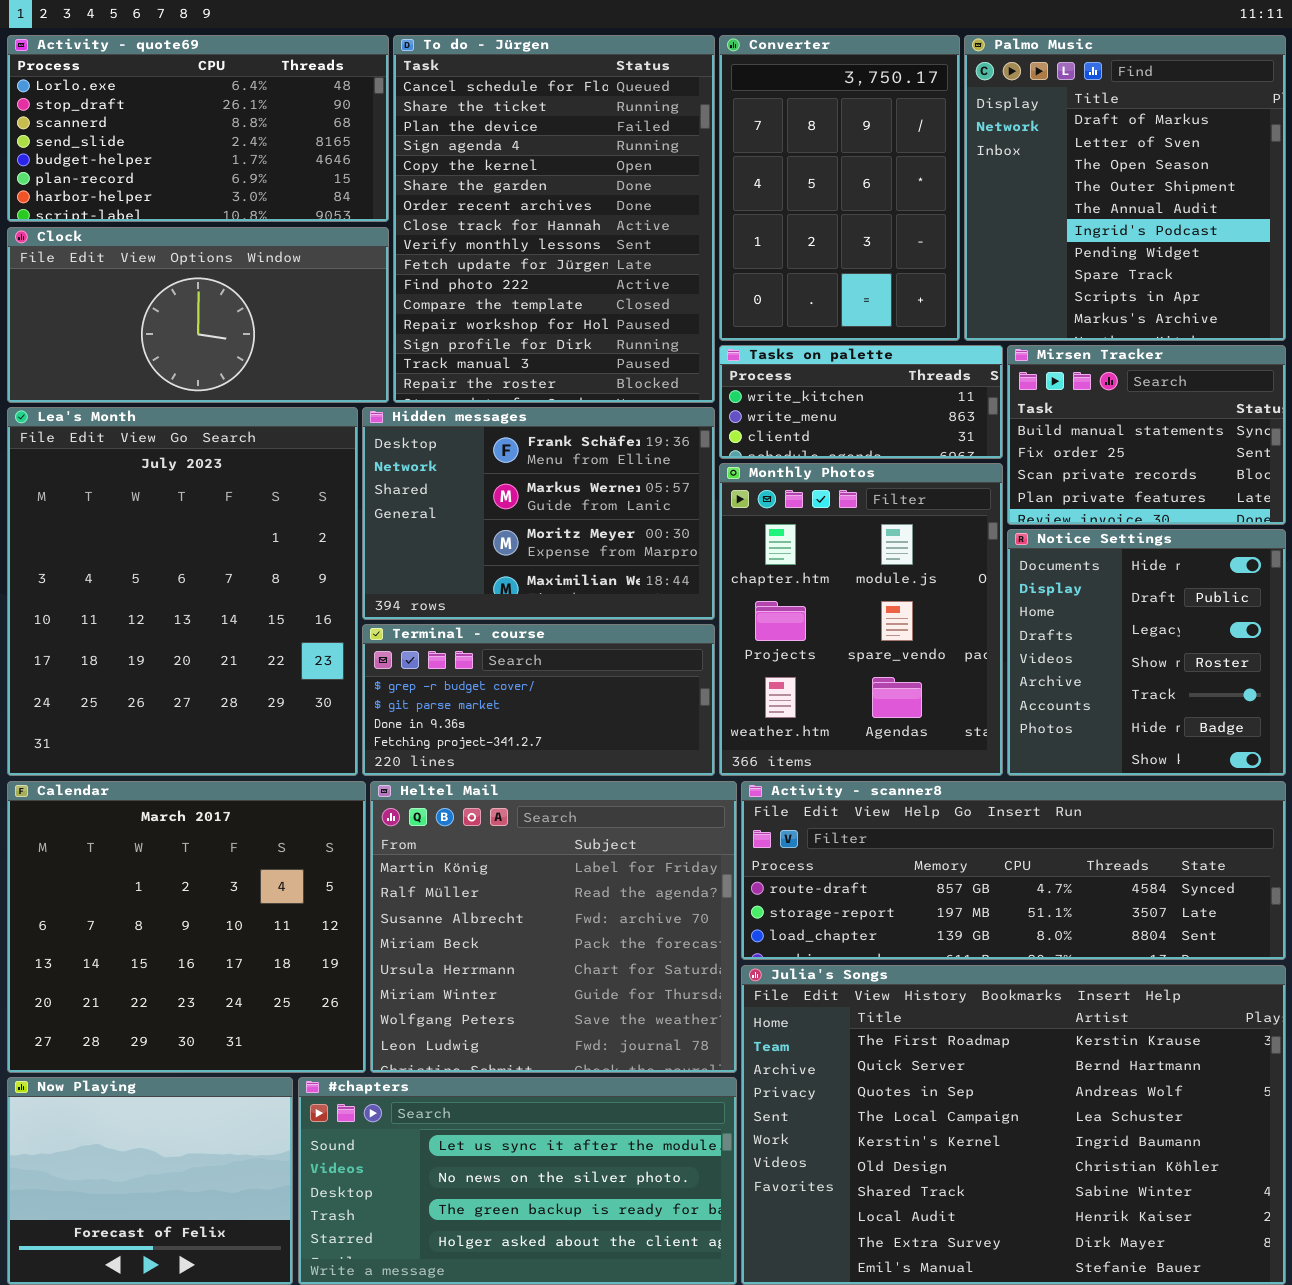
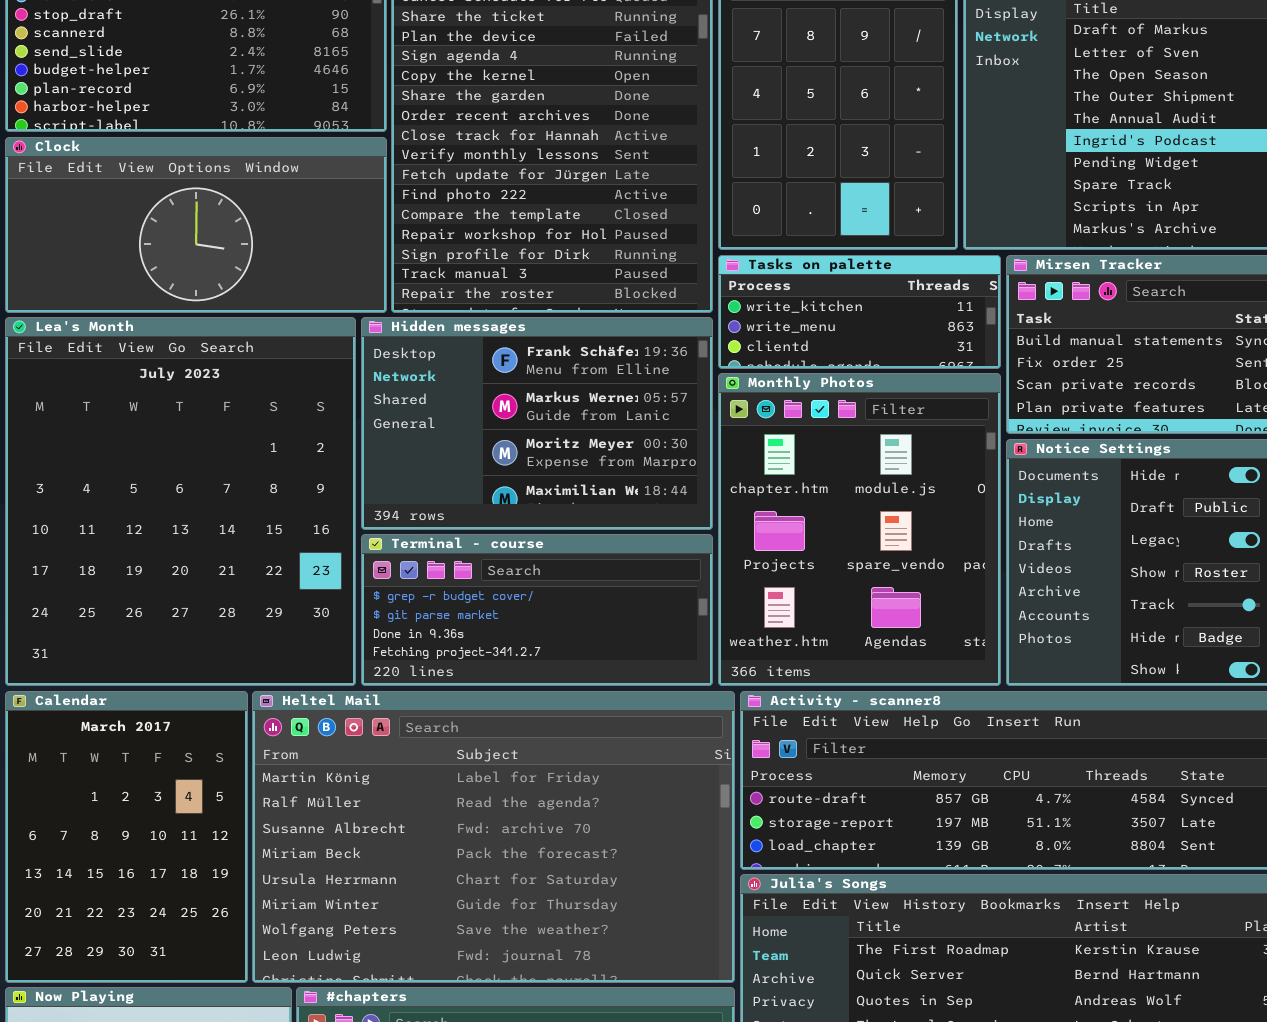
Calendar: [7,781,366,1073] -> [5,691,248,983], resized
Heltel Mail: [370,781,737,1073] -> [252,691,735,983], resized

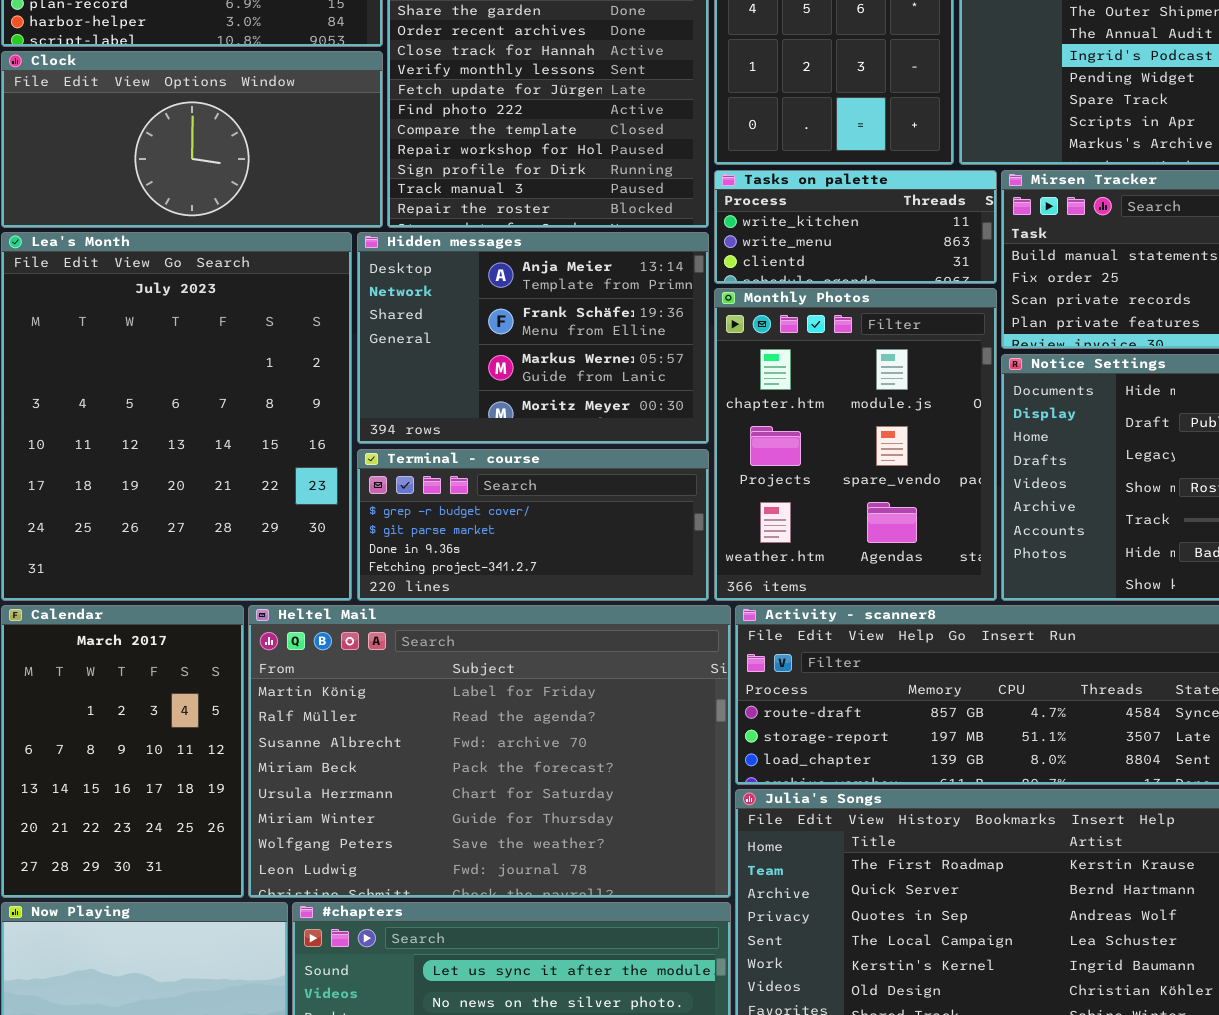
Hidden messages: [361,317,713,530] -> [357,232,709,444], scrolled up 1 row

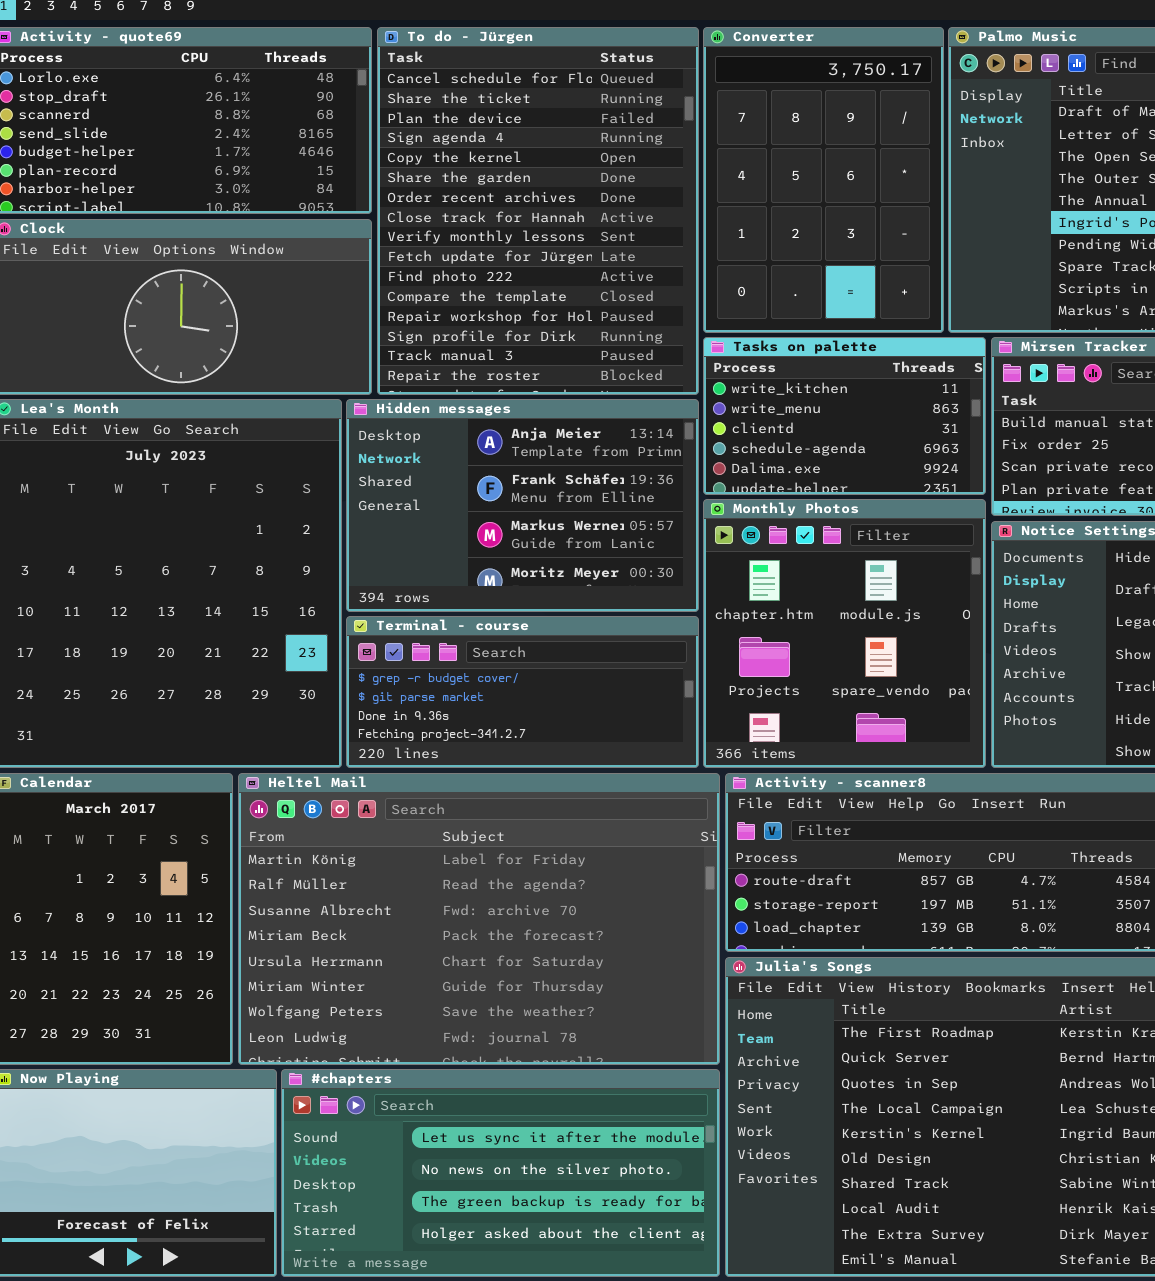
Tasks on palette: [714,170,997,284] -> [703,337,986,495], resized
Monthly Photos: [714,288,997,601] -> [703,499,986,768], resized

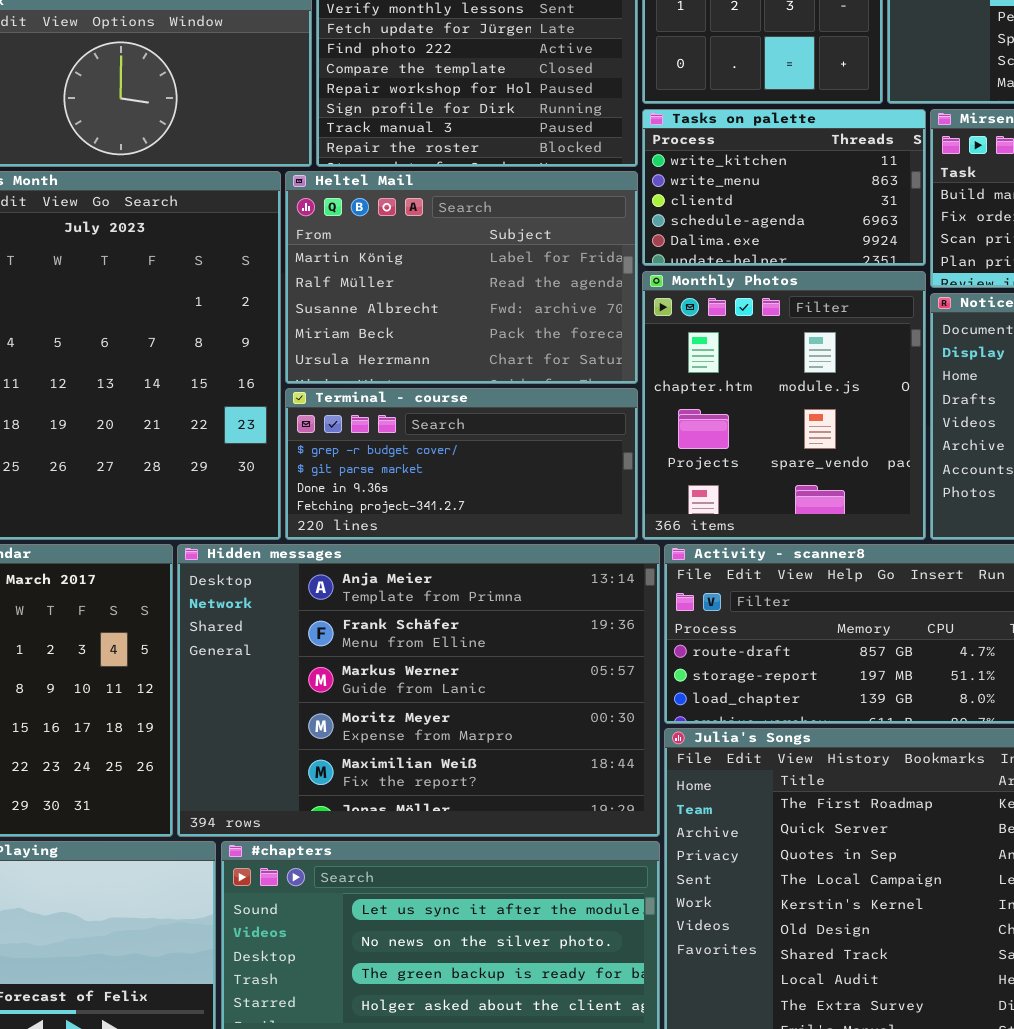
Hidden messages: [346,399,699,612] -> [177,544,660,837], moved, resized
Heltel Mail: [238,773,720,1065] -> [285,171,638,384], moved, resized

